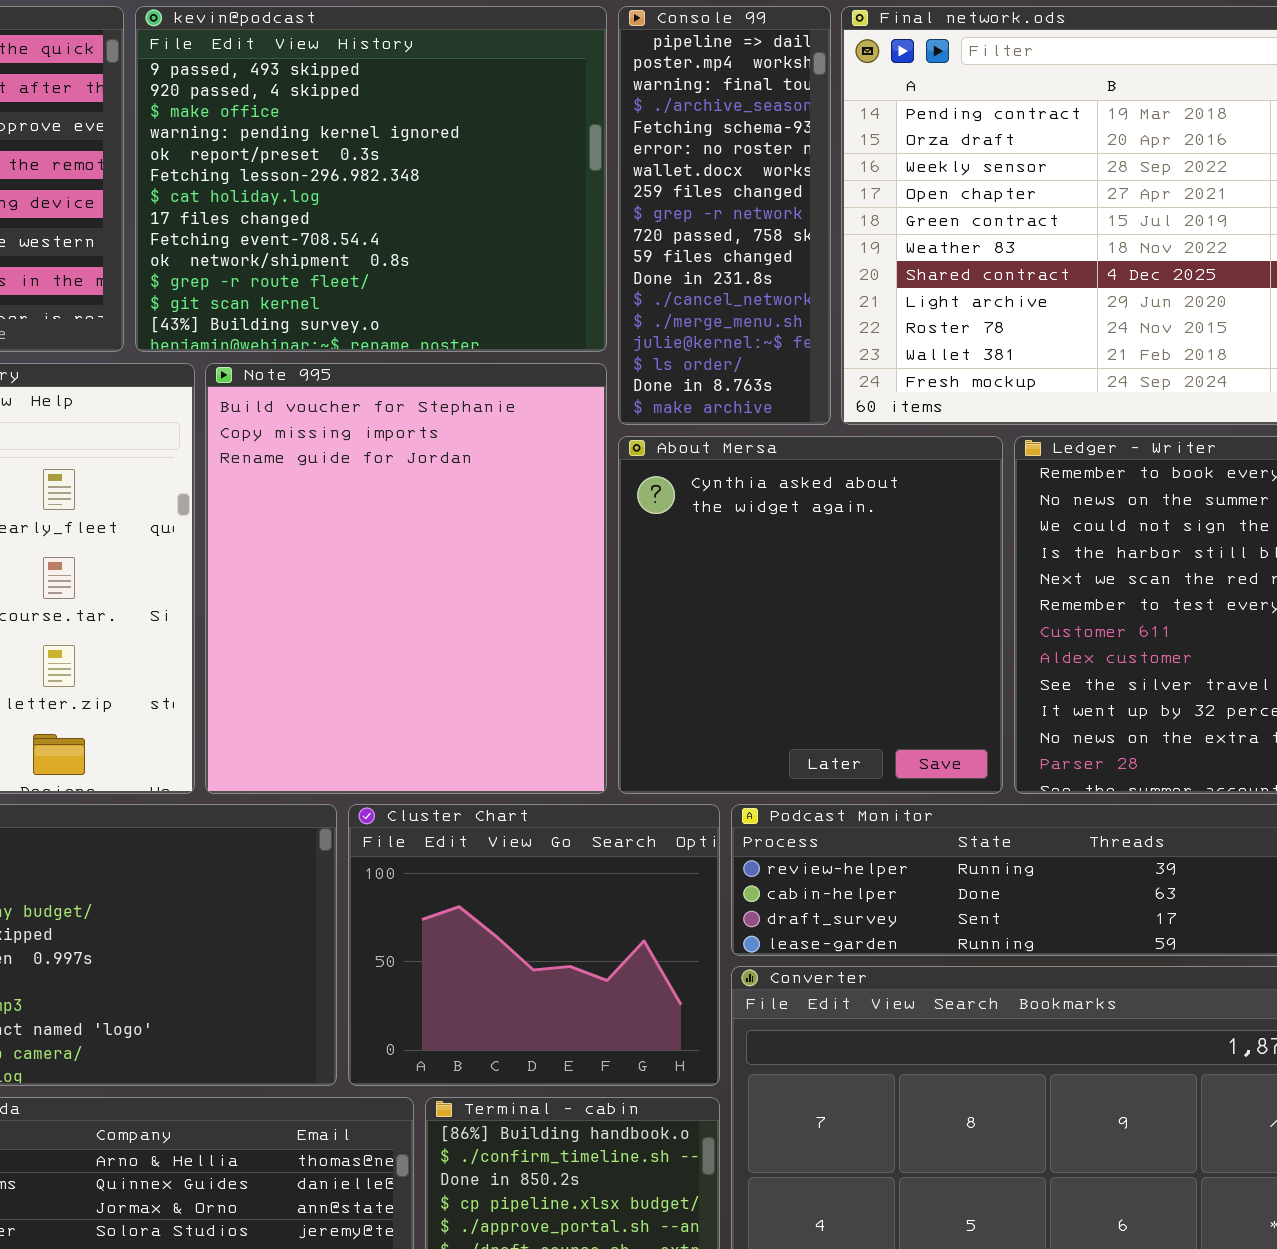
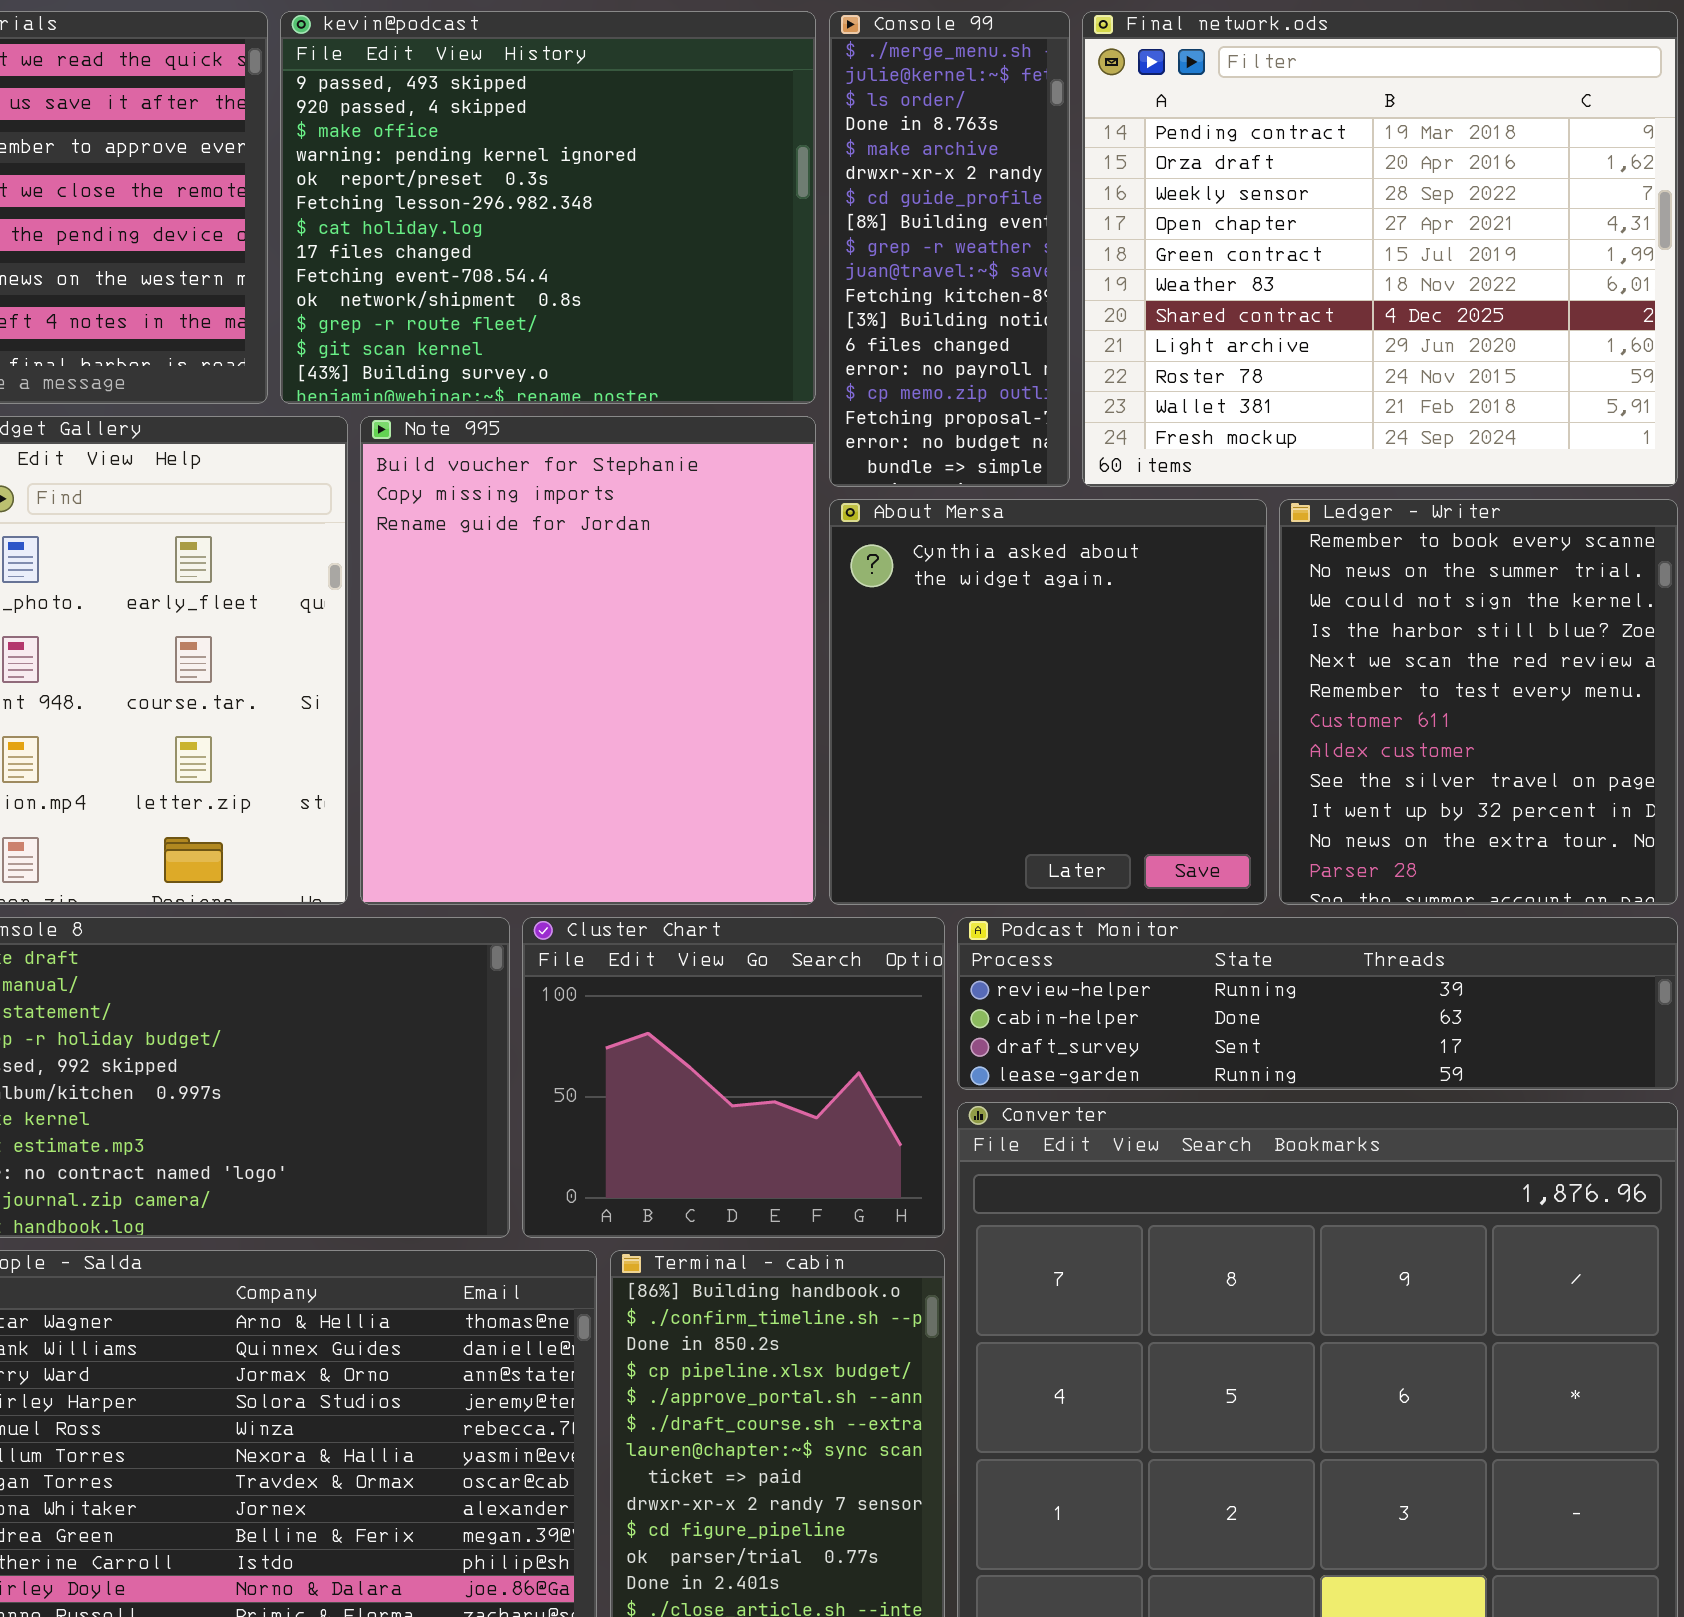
Console 99: [618,6,831,425] -> [829,11,1070,487], scrolled down 13 rows

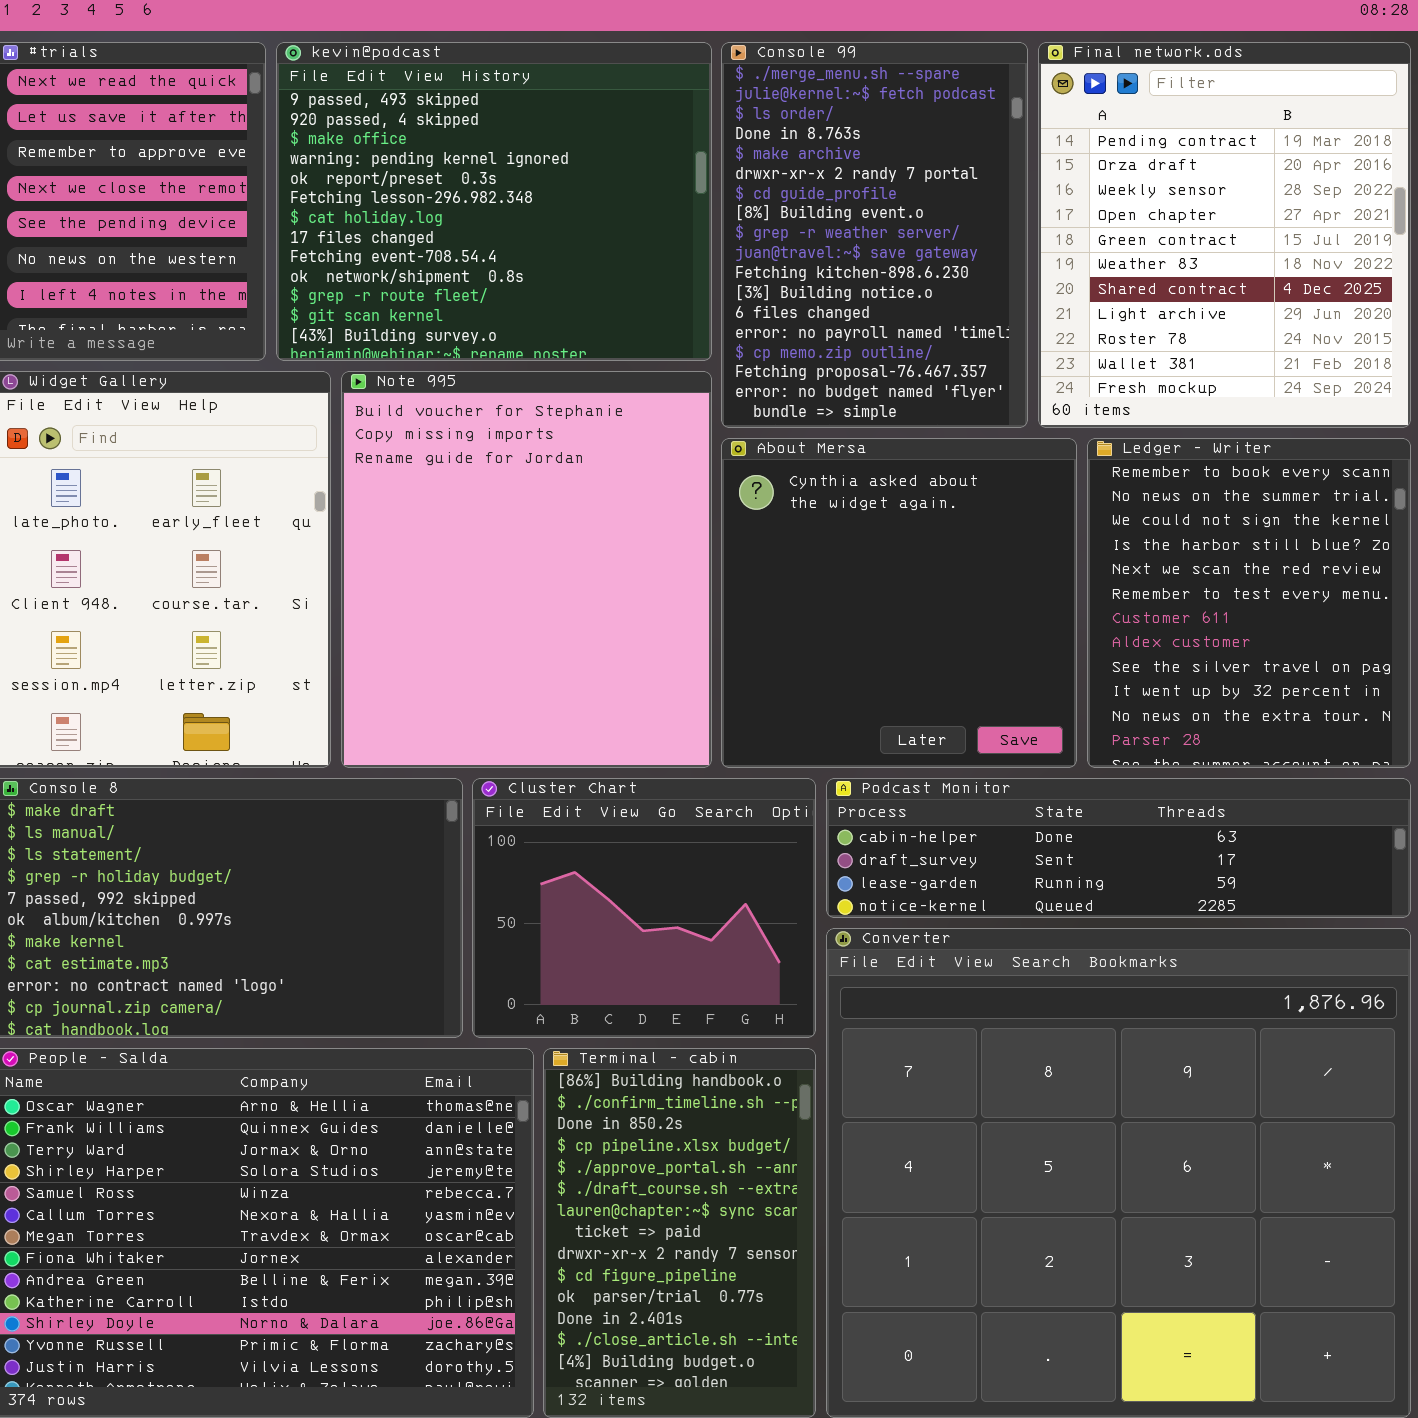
Console 99: [829,11,1070,487] -> [721,42,1028,428], resized
Final network.ods: [1082,11,1678,487] -> [1038,42,1411,428], resized
Podcast Monitor: [957,917,1678,1090] -> [826,778,1411,918], scrolled down 1 row

